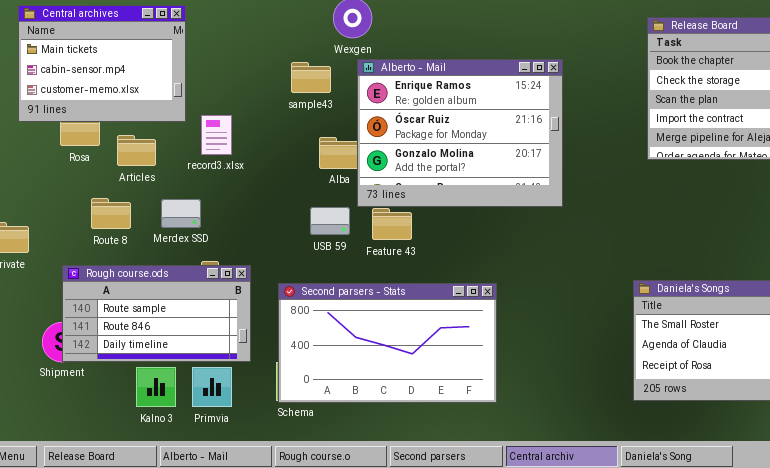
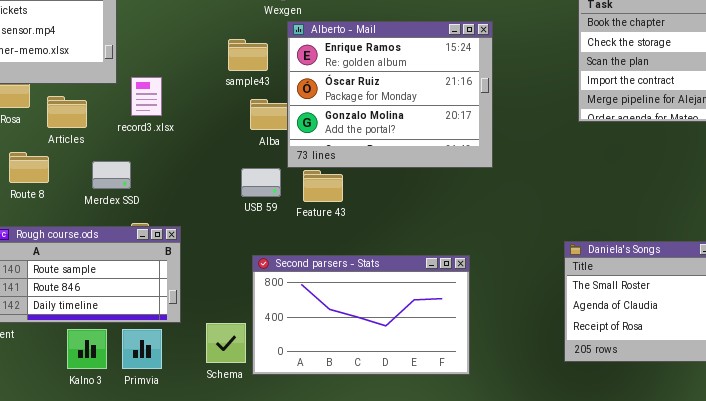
sample43: [291,62,331,93] -> [228,39,268,71], moved
Route 8: [91,198,131,229] -> [9,152,49,183], moved
Second parsers - Stats: [278,283,497,403] -> [252,255,470,375], moved

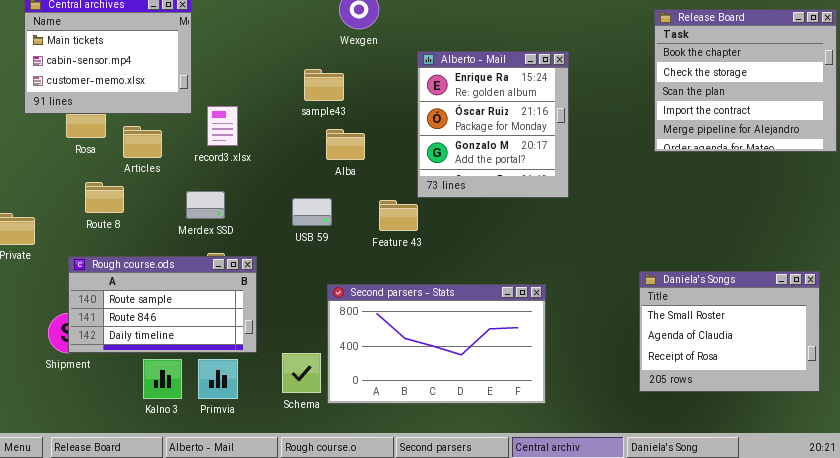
Alberto - Mail: [287,21,493,168] -> [417,51,569,198], resized
Merdex SSD: [92,161,131,189] -> [186,191,225,219], moved
USB 59: [241,168,281,197] -> [292,198,332,226], moved

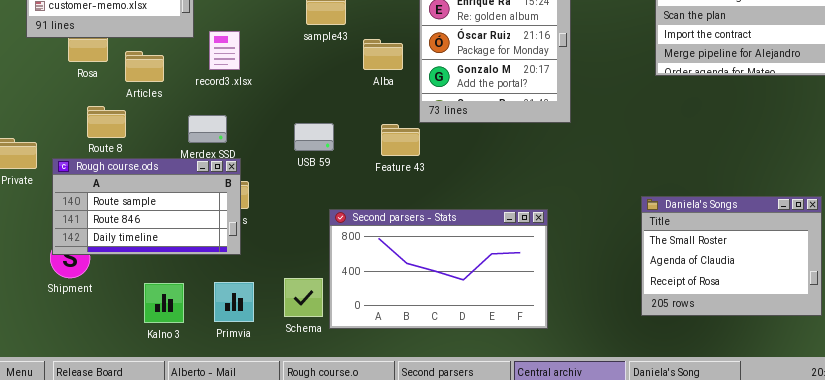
Alba: [326,129,365,160] -> [363,39,403,70], moved
Rough course.ods: [68,256,257,353] -> [52,158,241,255], moved
Primvia: [198,359,238,399] -> [214,282,254,322], moved

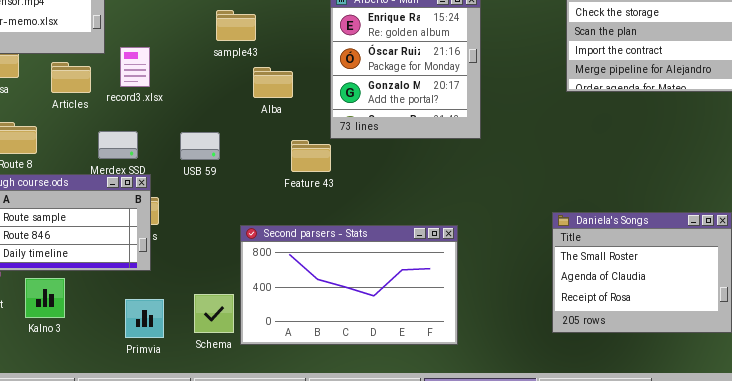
Alba: [363,39,403,70] -> [253,67,293,98], moved
Articles: [125,51,164,82] -> [51,62,91,93], moved
USB 59: [294,123,334,151] -> [180,132,220,160], moved
Kalno 3: [144,283,184,323] -> [25,278,65,318], moved

